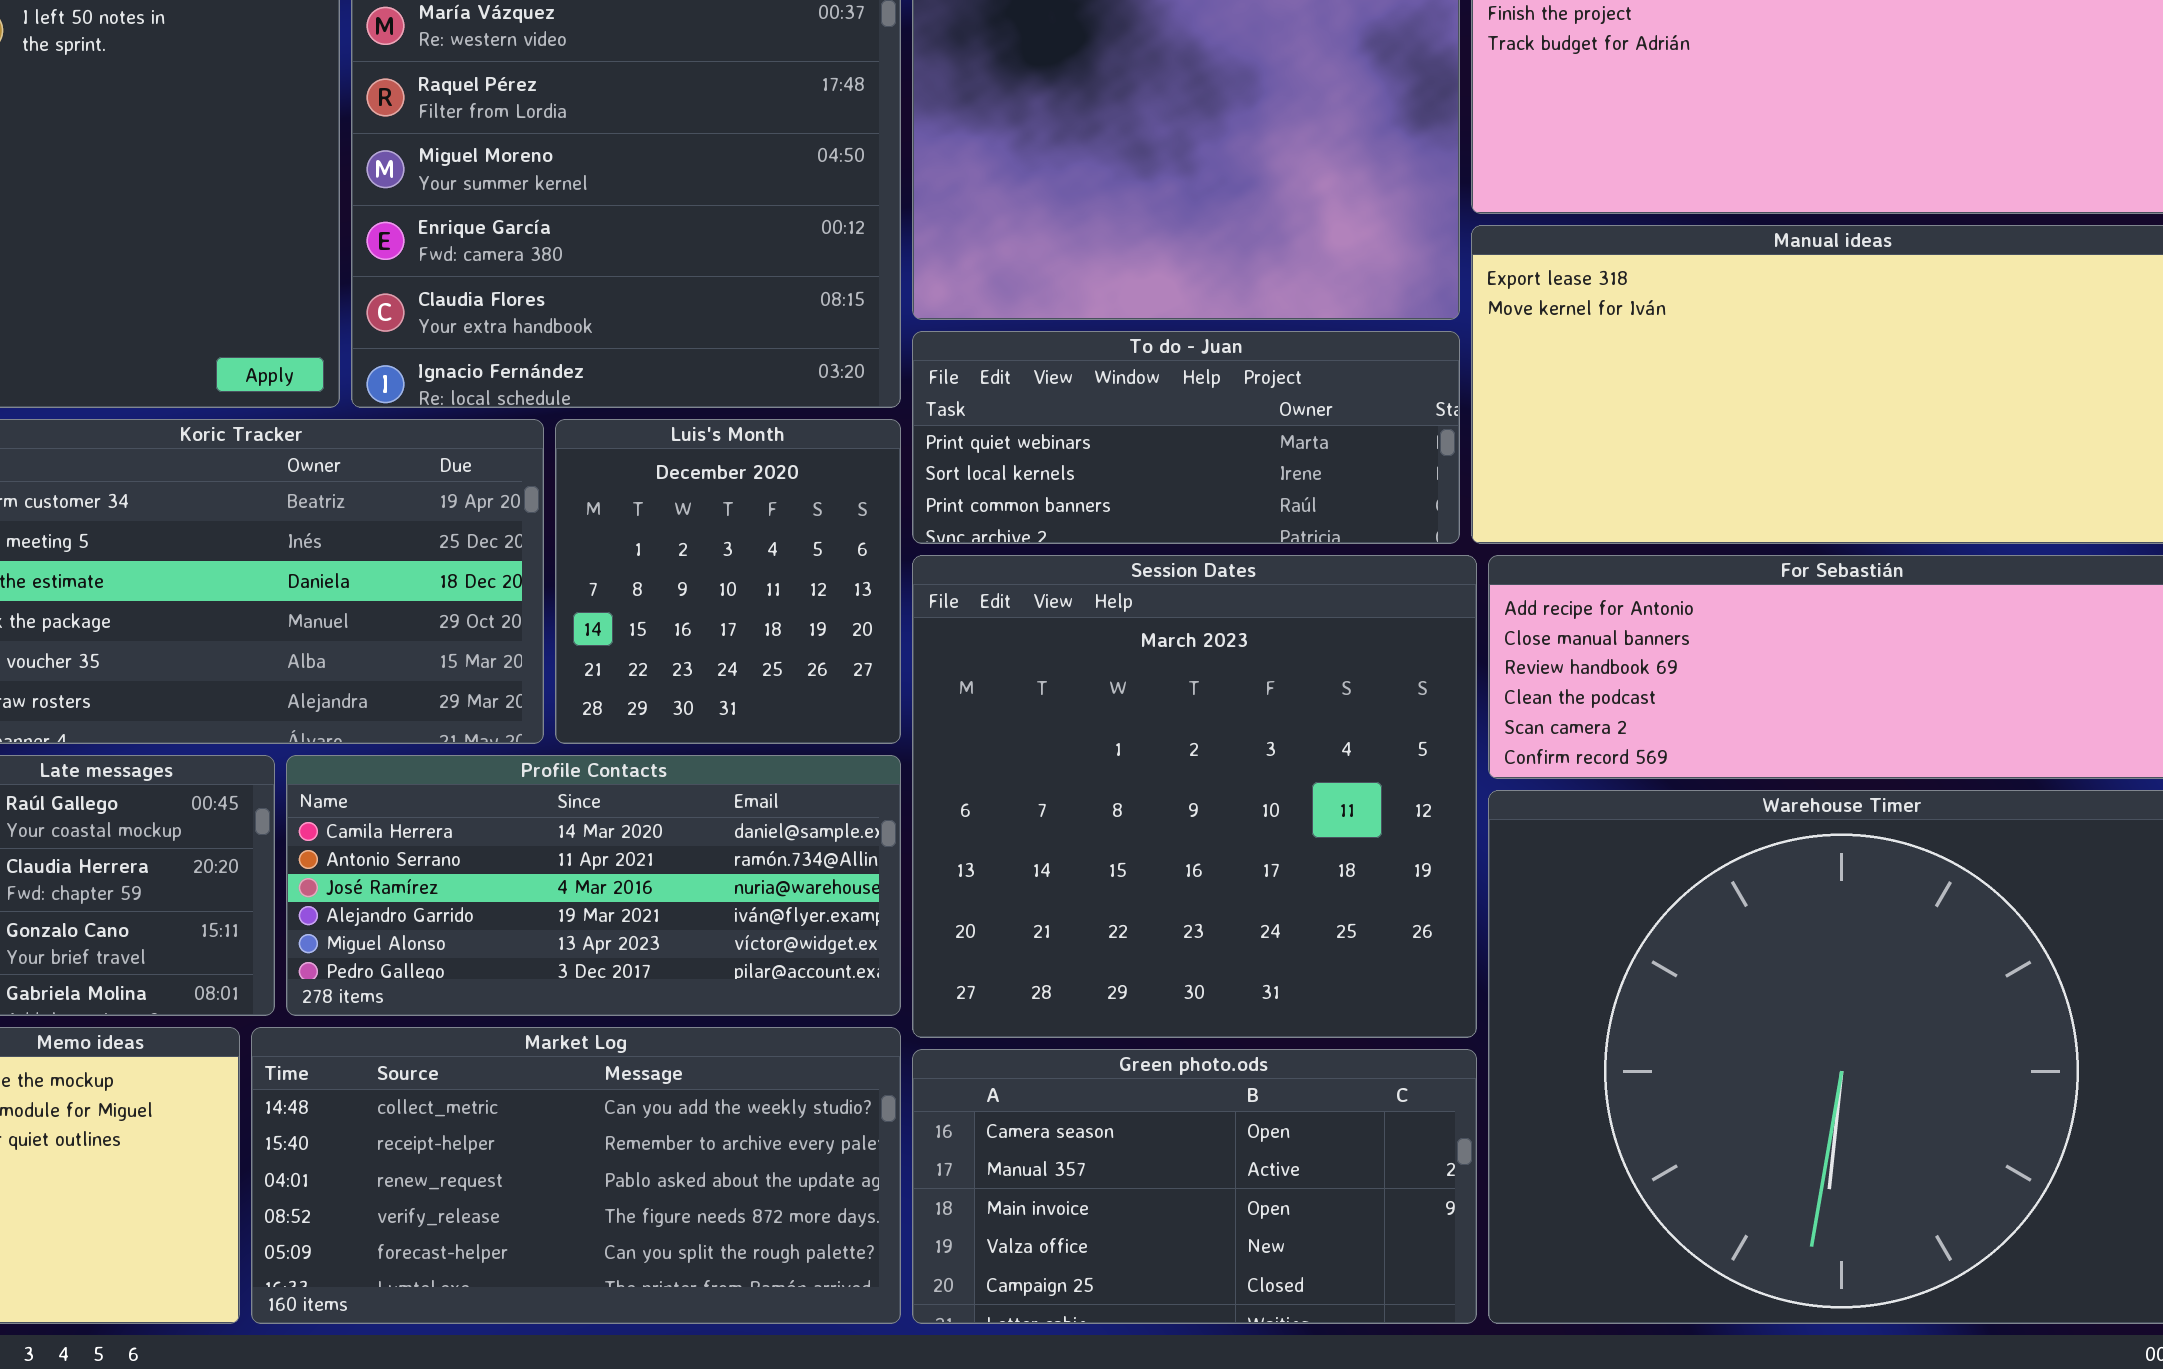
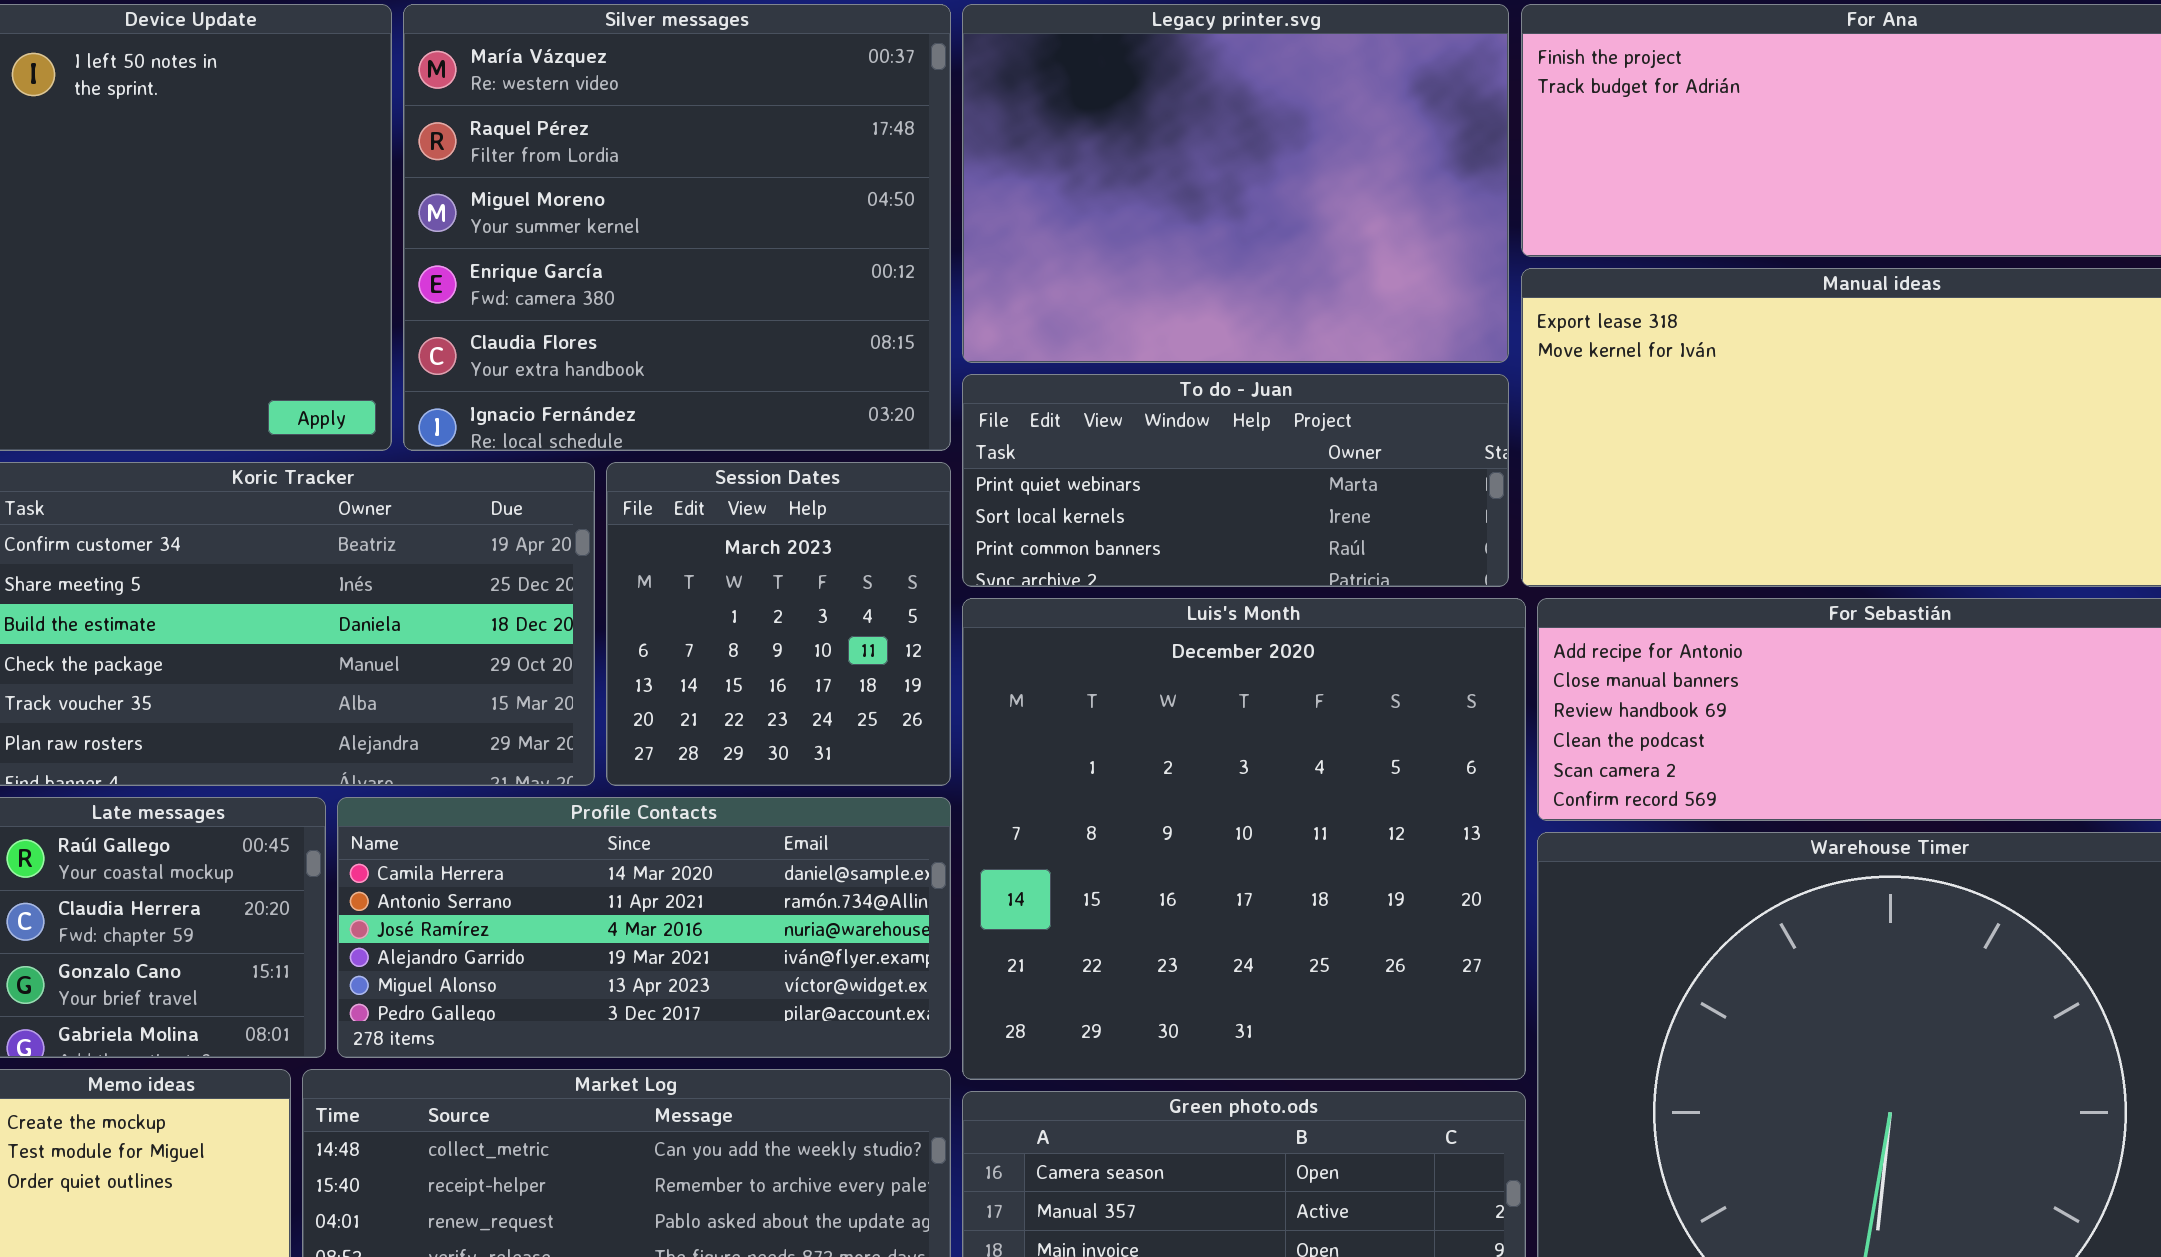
Luis's Month: [555,419,901,744] -> [962,598,1526,1080], moved, resized
Session Dates: [912,555,1477,1038] -> [606,462,951,786], moved, resized

